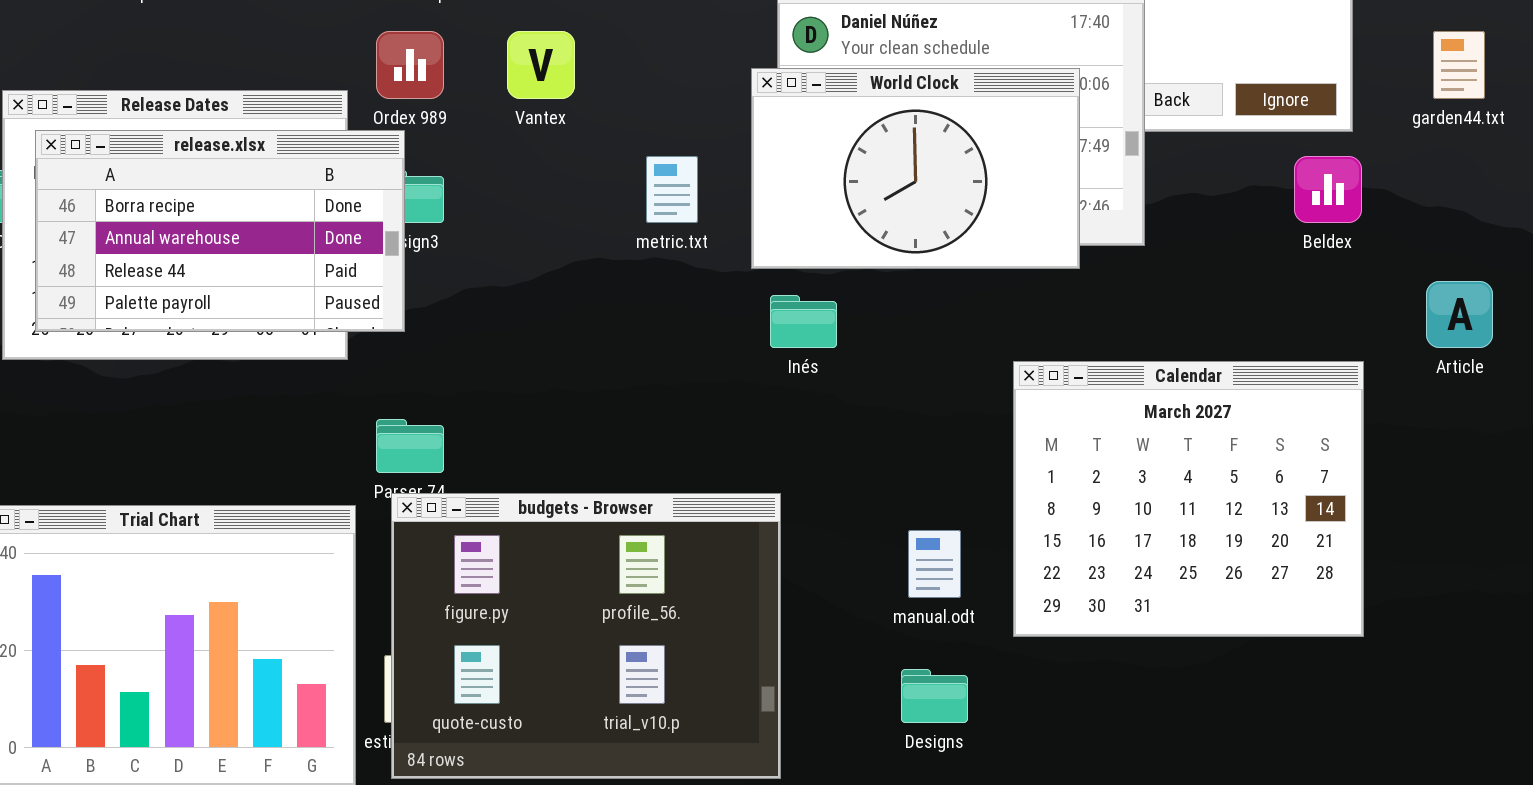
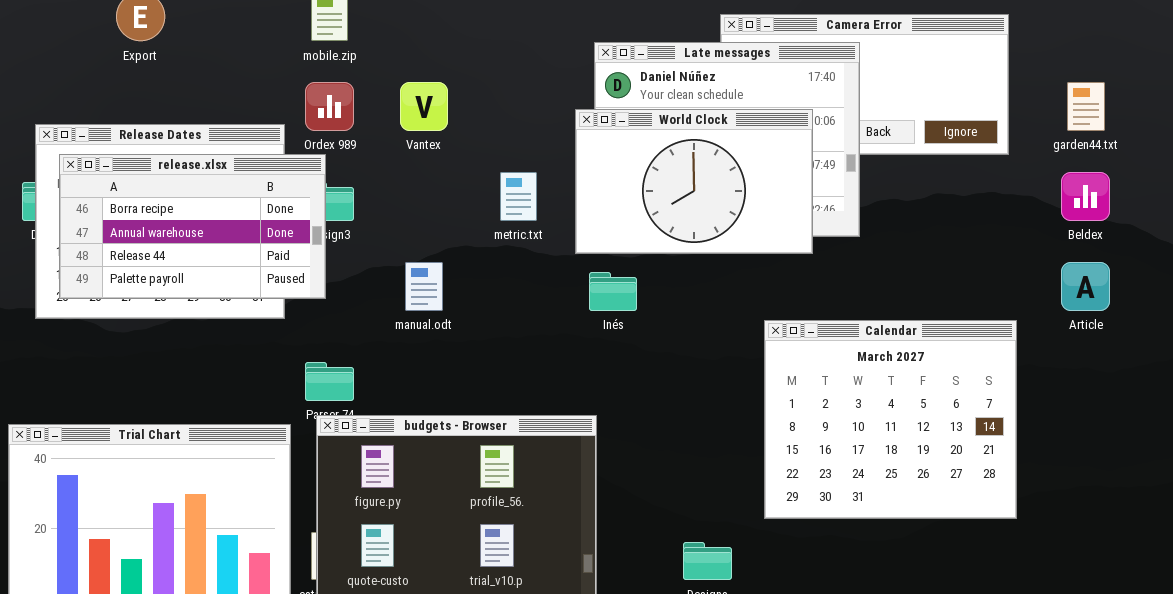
Beldex: [1294,156,1362,223] -> [1061,172,1110,221], moved
manual.odt: [908,530,961,598] -> [405,262,443,311], moved

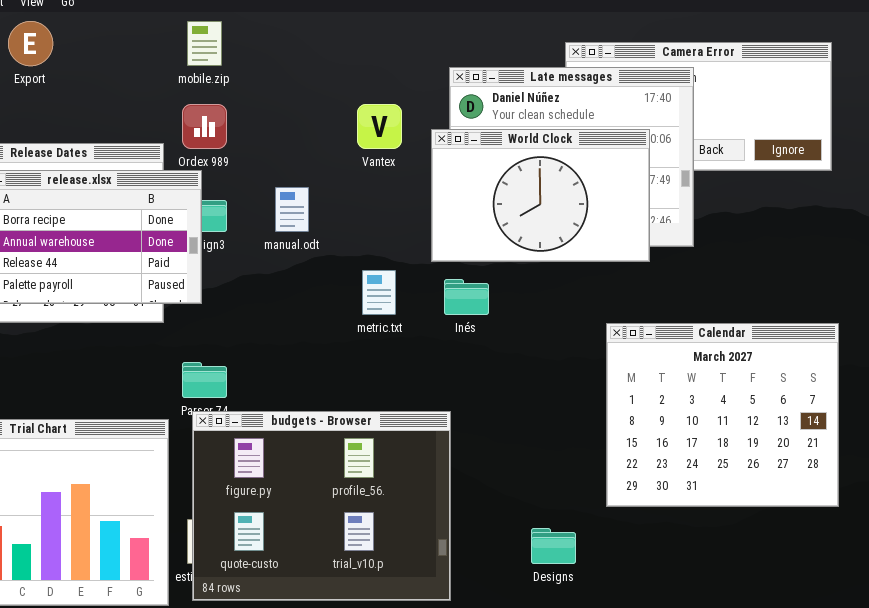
Vantex: [400,82,448,131] -> [357,104,402,149], moved
metric.txt: [500,172,537,221] -> [362,270,396,315], moved
manual.odt: [405,262,443,311] -> [275,187,309,232], moved

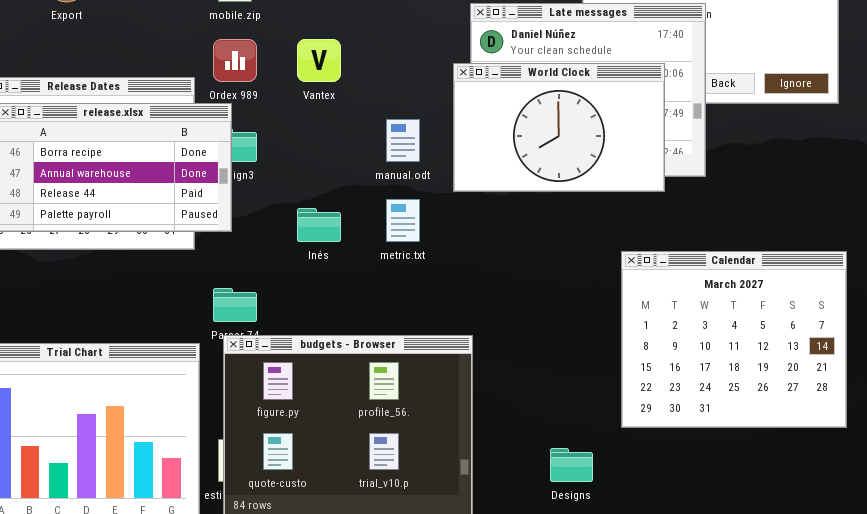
Vantex: [357,104,402,149] -> [297,39,341,82], moved
manual.odt: [275,187,309,232] -> [386,119,420,162], moved
Inés: [444,279,489,315] -> [297,208,341,242], moved

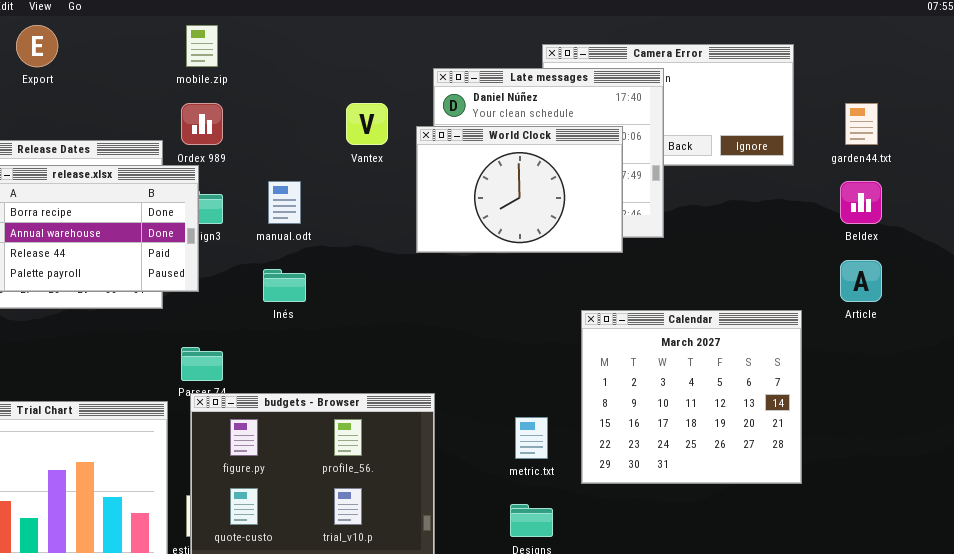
Vantex: [297,39,341,82] -> [346,103,388,145], moved
manual.odt: [386,119,420,162] -> [268,181,301,224], moved
metric.txt: [386,199,420,242] -> [515,417,548,459], moved

